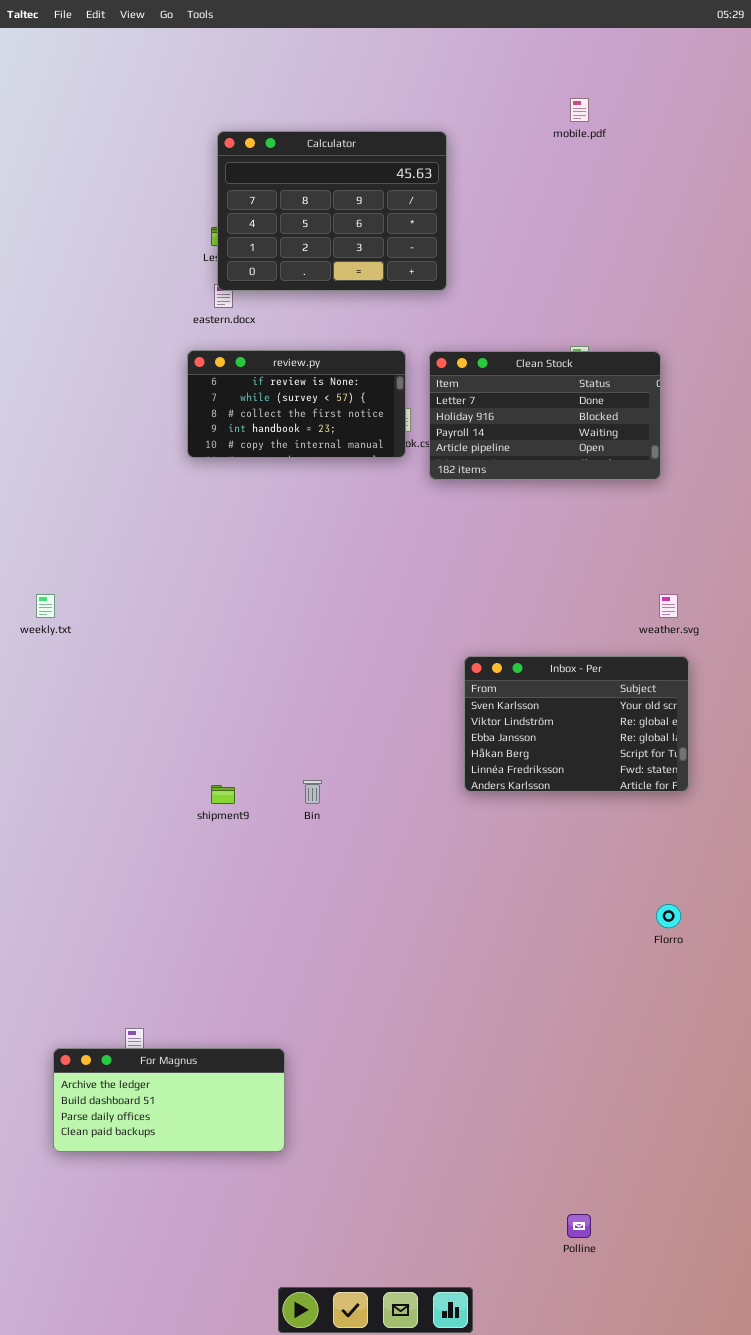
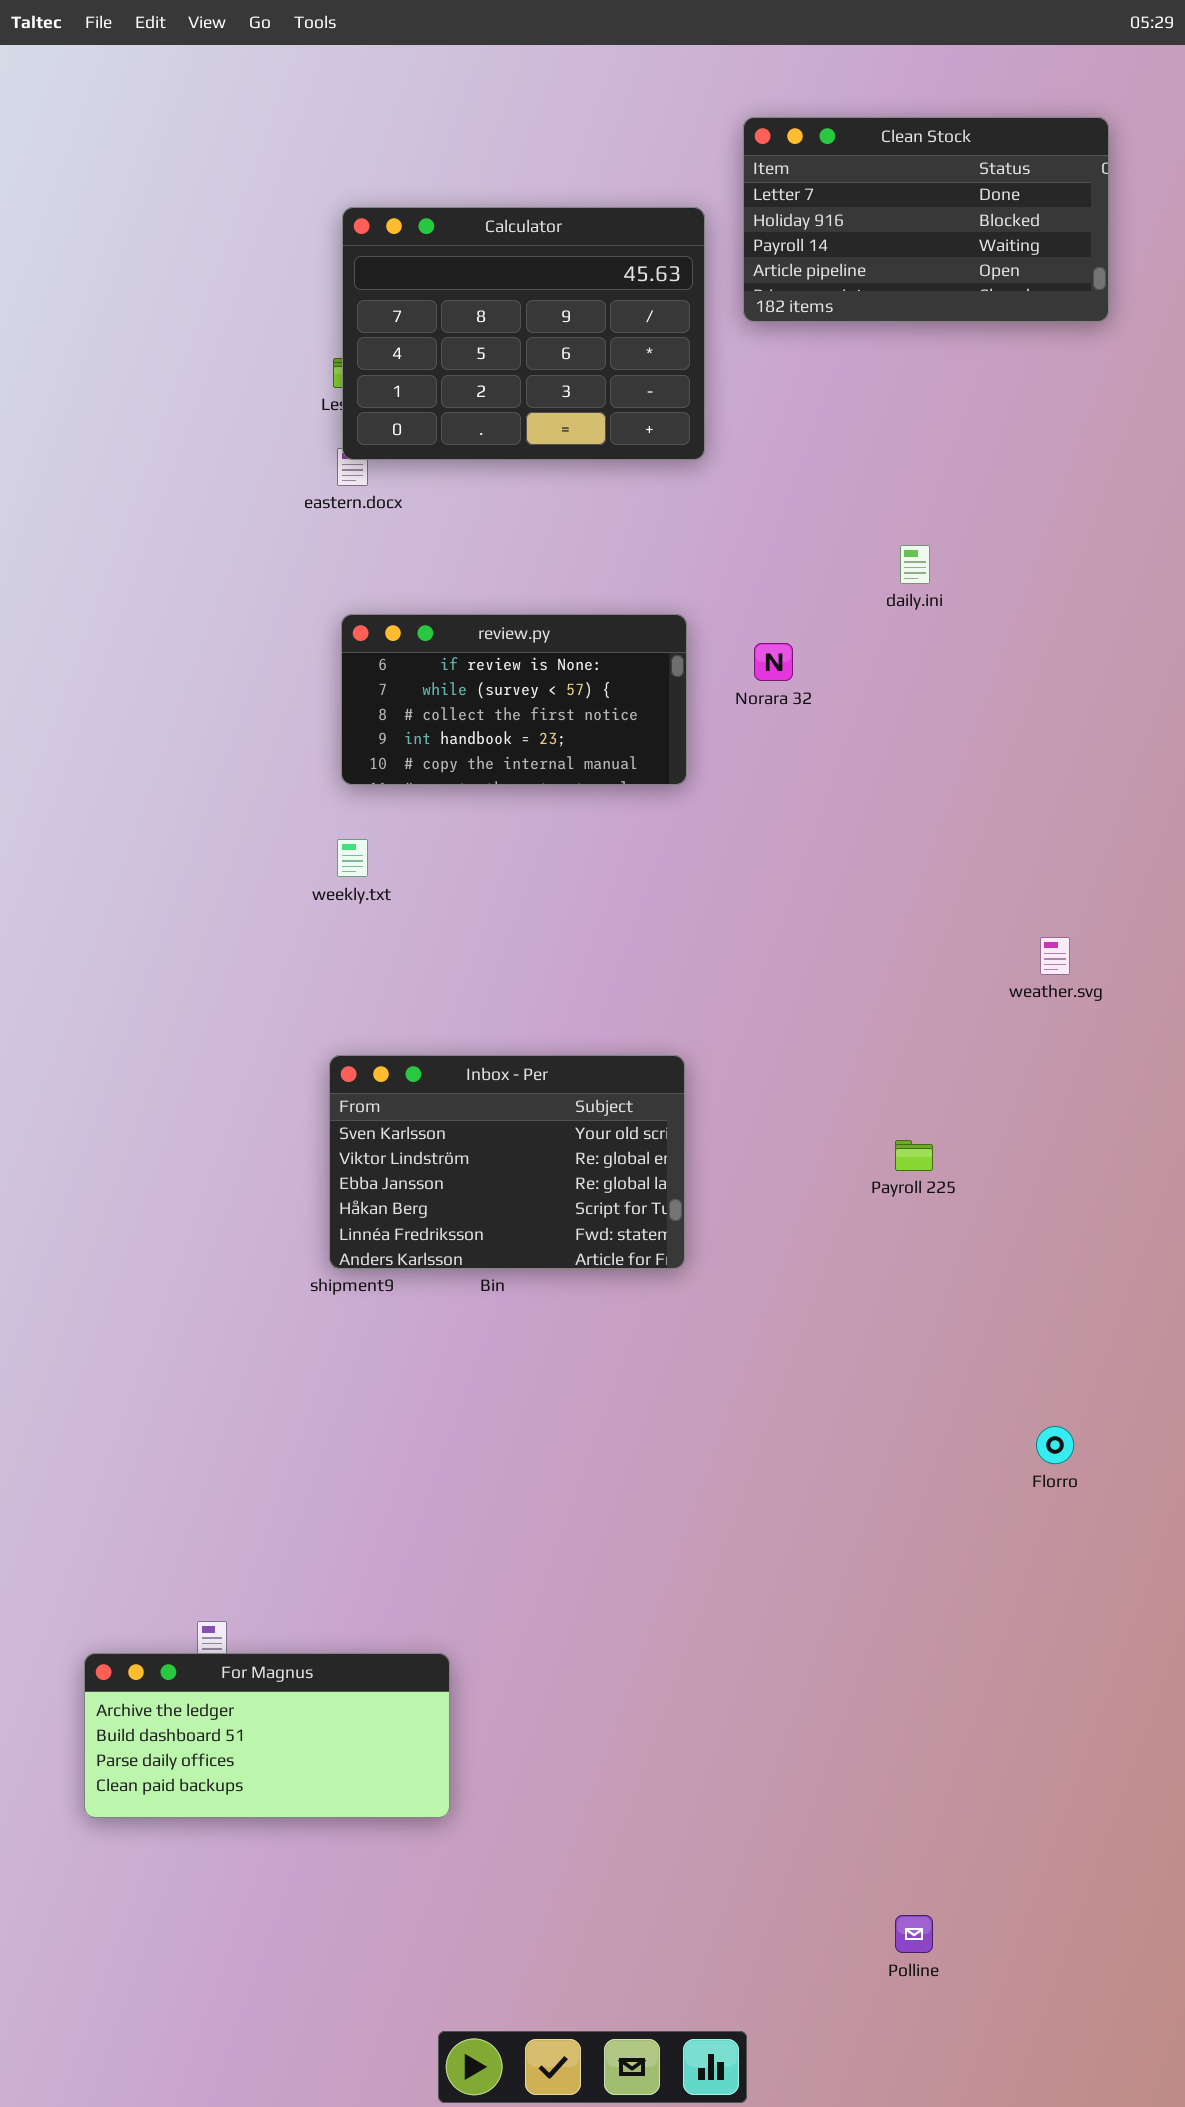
review.py: [187,350,406,458] -> [341,614,687,785], moved
Clean Stock: [429,351,661,480] -> [743,117,1109,322], moved
weekly.txt: [36,594,55,618] -> [337,839,368,877], moved
Inbox - Per: [464,656,689,792] -> [329,1055,685,1269], moved

